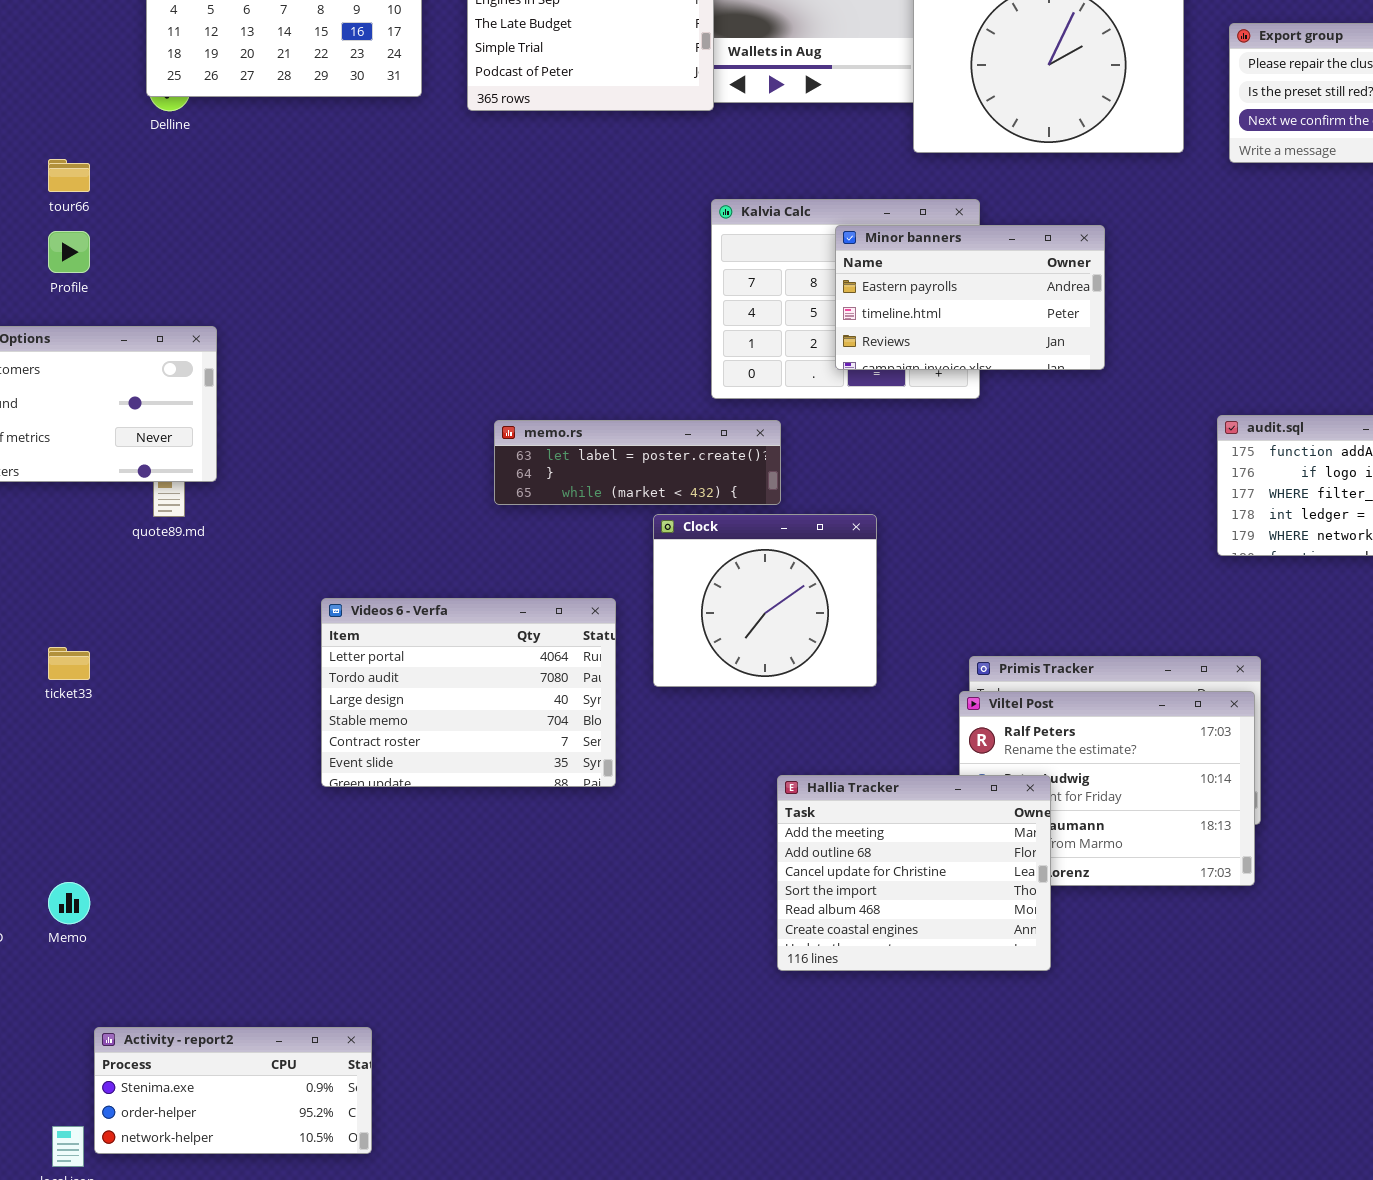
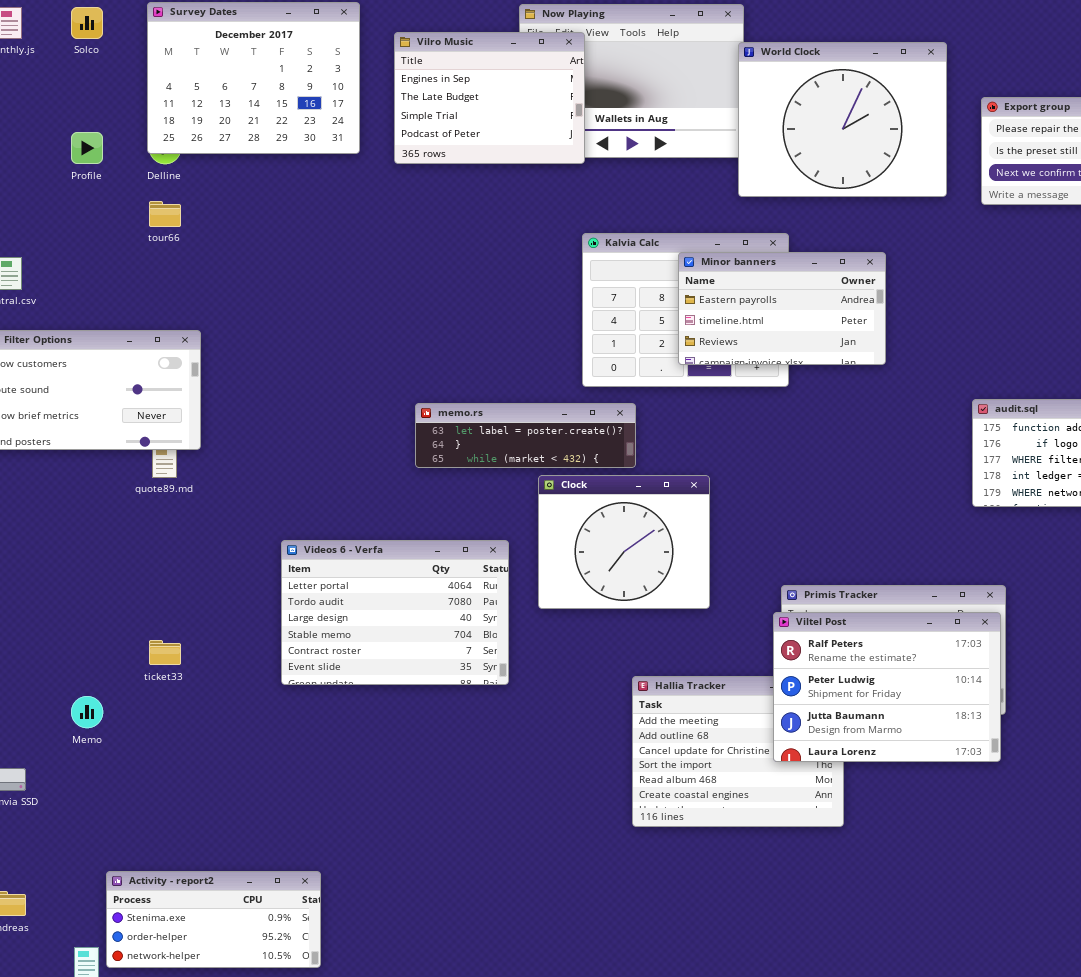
tour66: [48,159,90,192] -> [149,201,181,227], moved
Profile: [48,231,90,273] -> [71,132,103,164], moved
ticket33: [48,647,90,680] -> [149,640,181,665], moved
Viltel Post: [959,691,1255,886] -> [773,612,1001,762], raised
Memo: [48,882,90,924] -> [71,696,103,728], moved

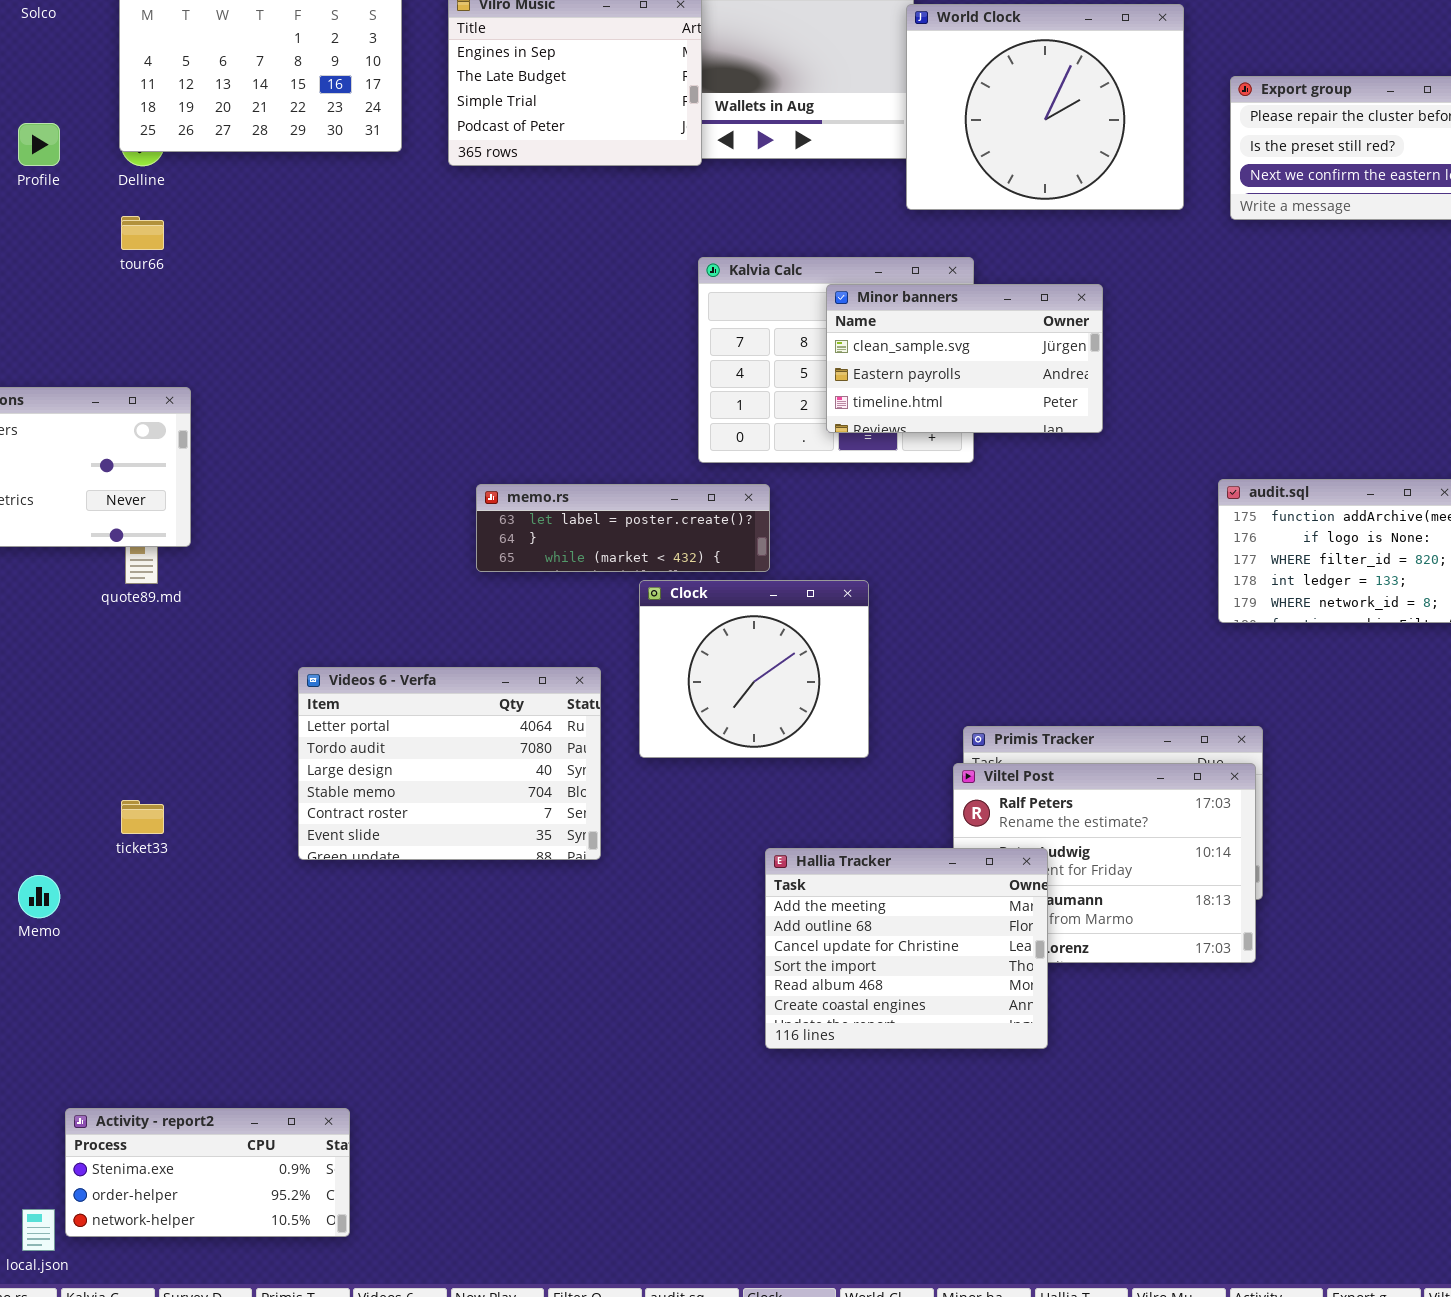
Minor banners: [678,252,886,365] -> [826,284,1103,433], scrolled up 1 row
Hallia Tracker: [632,676,844,827] -> [765,848,1048,1049], raised

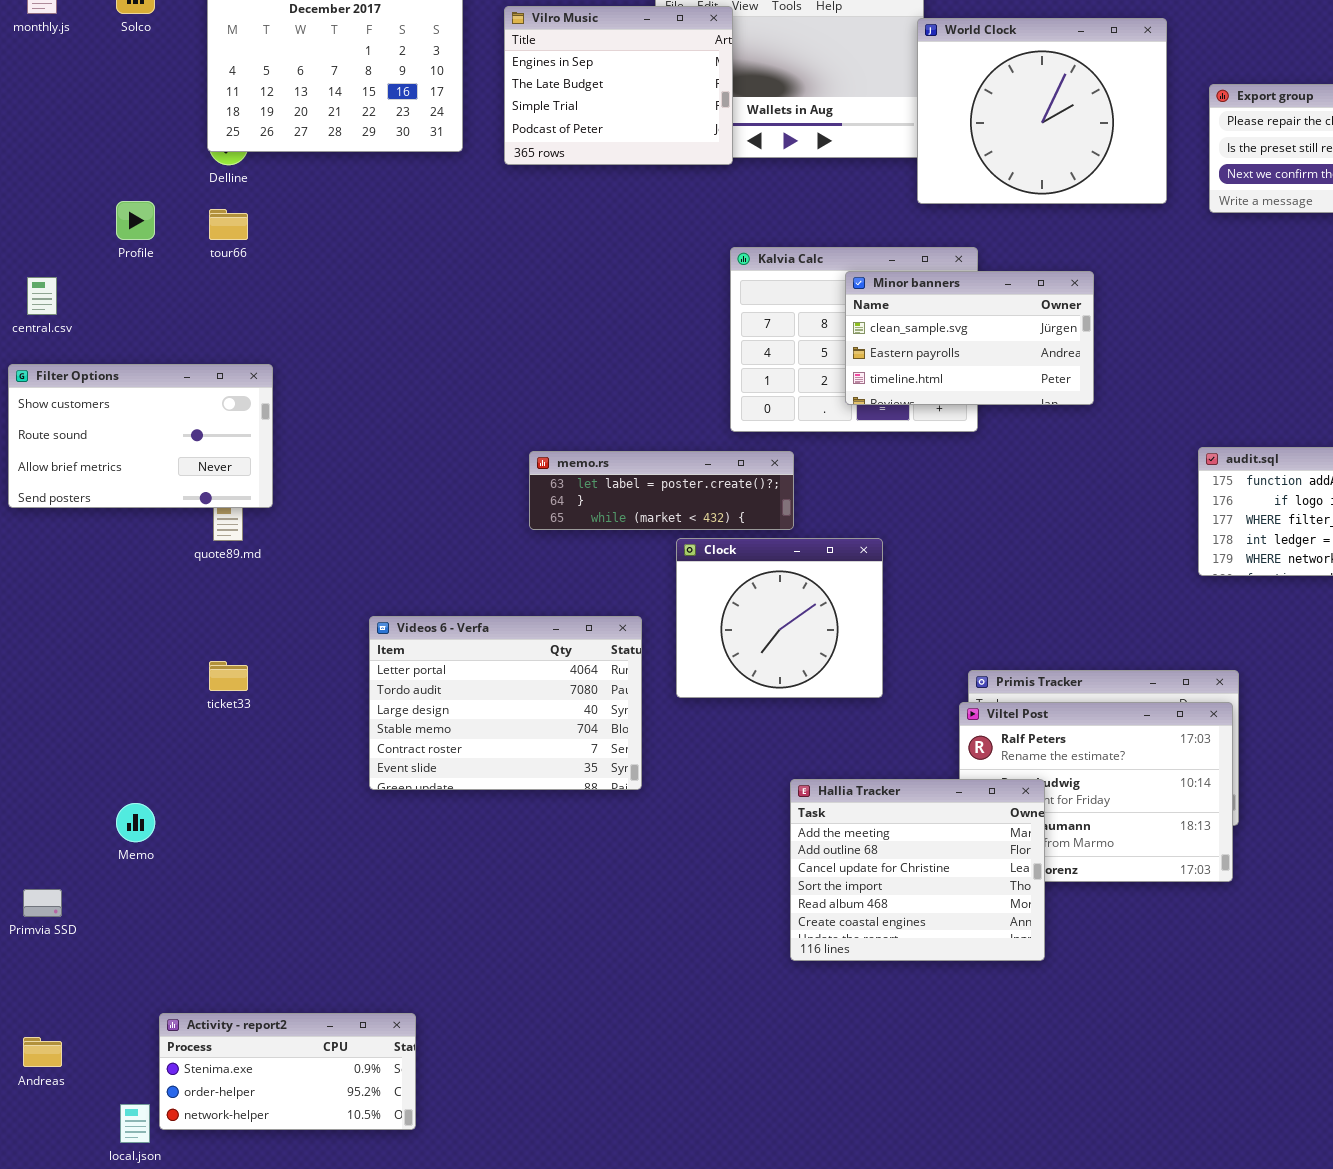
Profile: [18,123,60,166] -> [116,201,155,240], moved
ticket33: [121,800,164,834] -> [209,661,248,691], moved

